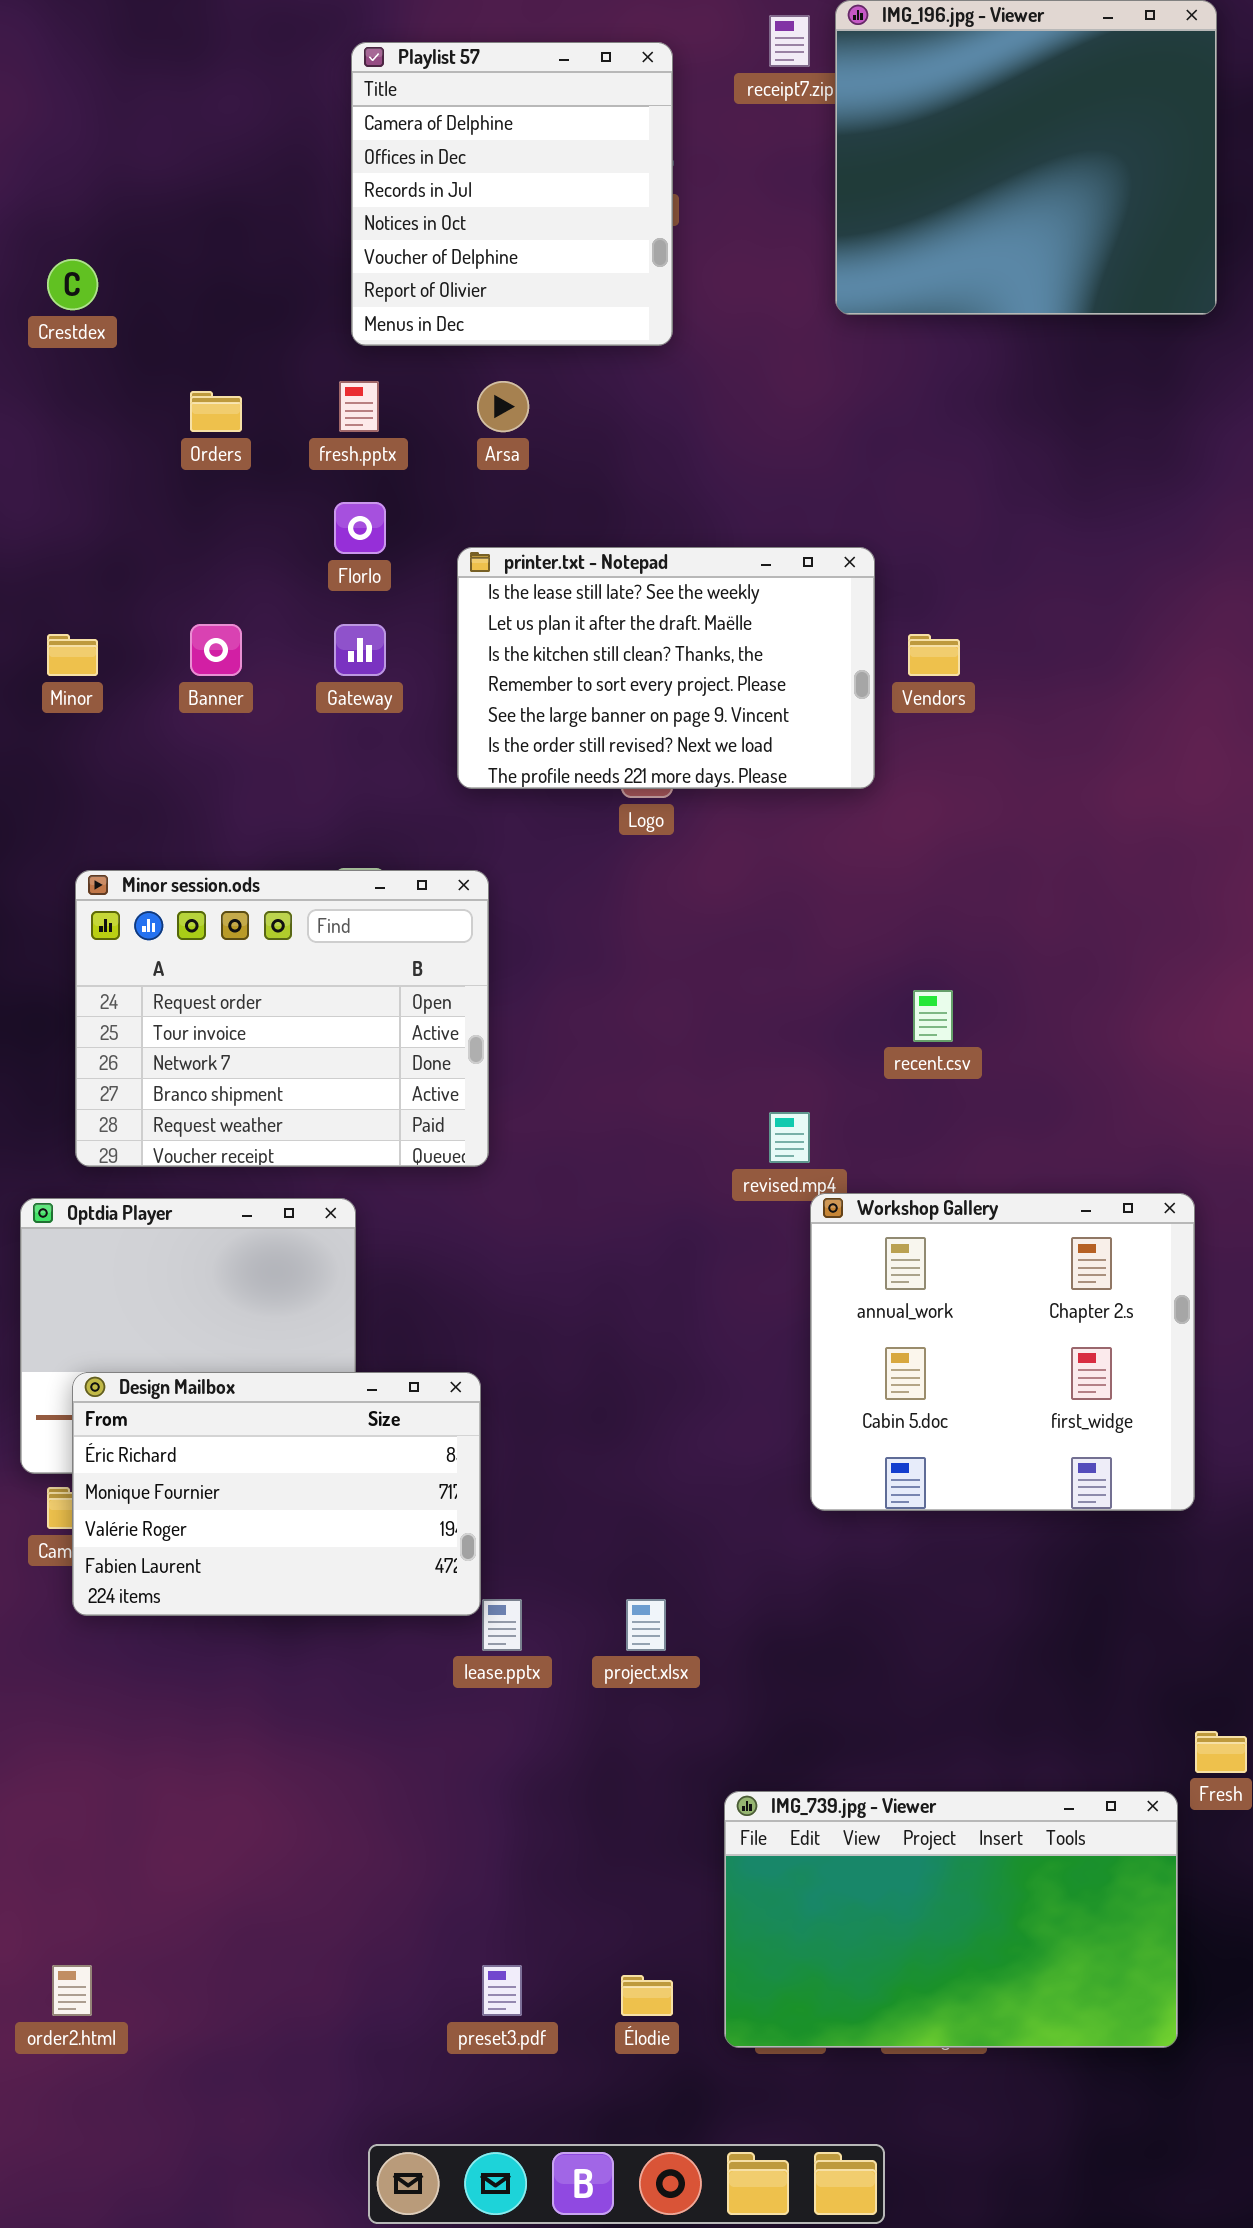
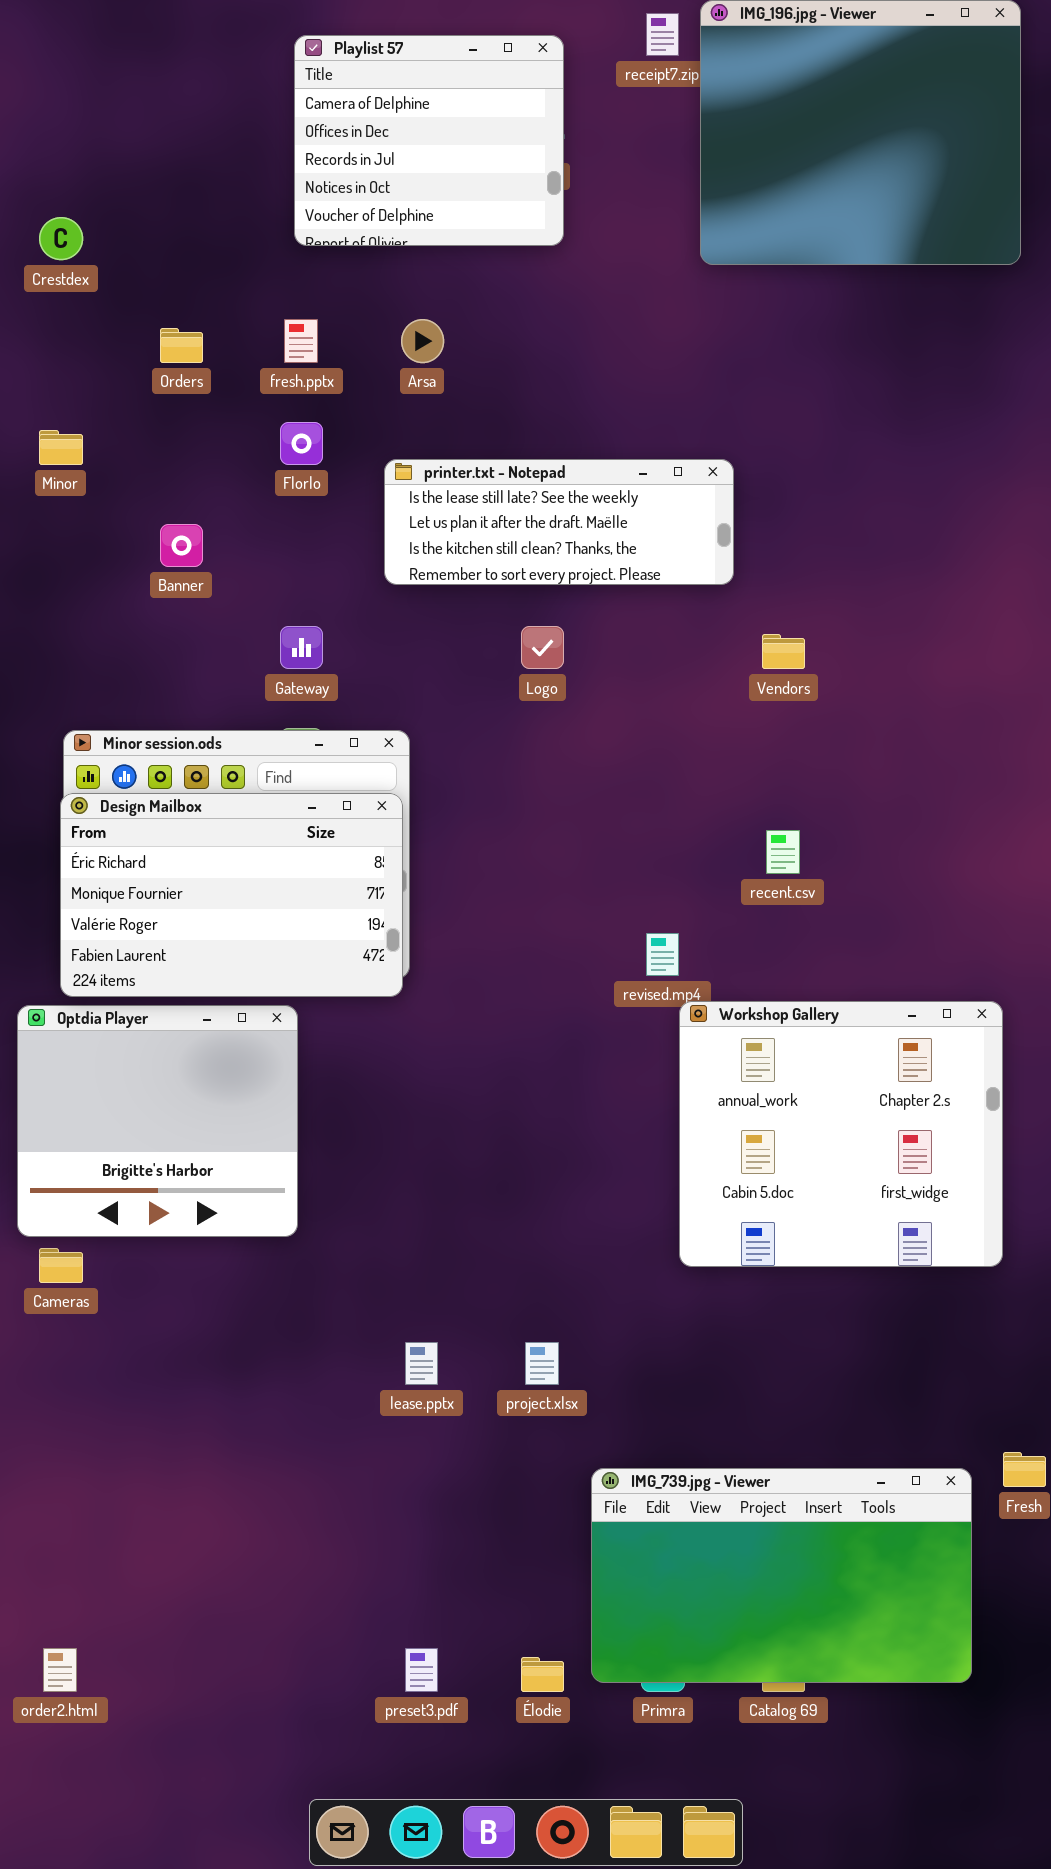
Playlist 57: [351,42,673,346] -> [294,35,564,246], resized
printer.txt - Notepad: [457,547,875,789] -> [384,459,734,585], resized
Gateway: [334,624,386,676] -> [280,626,323,669], moved
Minor: [47,634,98,676] -> [39,430,83,465], moved
Vendors: [908,634,960,676] -> [762,634,805,669], moved
Design Mailbox: [72,1372,481,1616] -> [60,793,403,997], moved
IMG_739.jpg - Viewer: [724,1791,1178,2048] -> [591,1468,972,1683], moved

